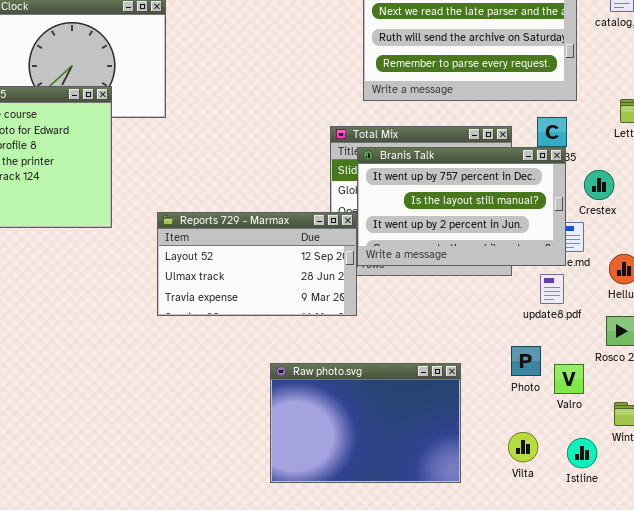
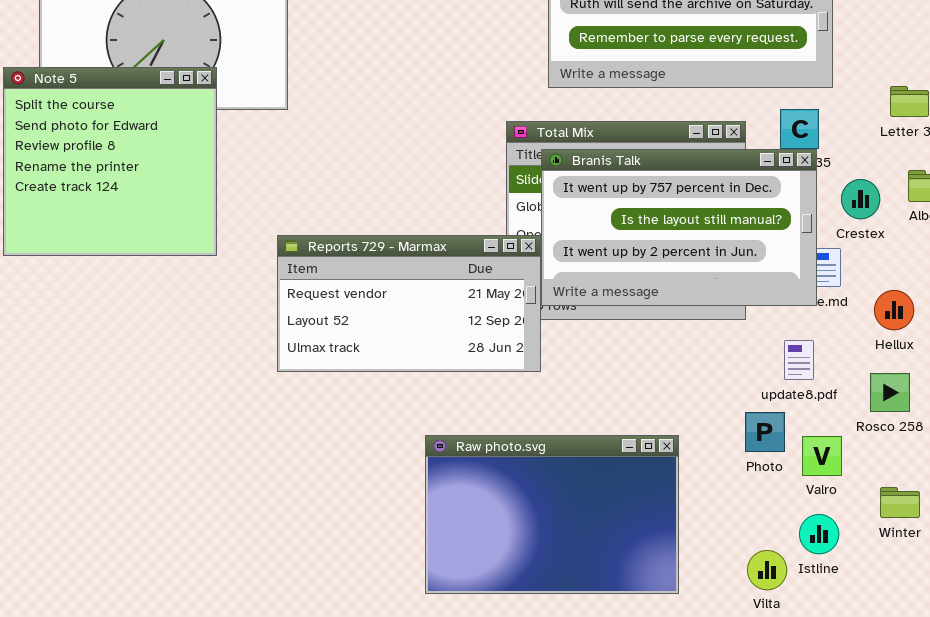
Reports 729 - Marmax: [157,212,357,316] -> [277,235,541,372], scrolled up 1 row
update8.pdf: [540,274,564,304] -> [784,340,814,380], moved
Vilta: [508,432,538,462] -> [747,550,787,590], moved
Istline: [567,438,597,468] -> [799,514,839,554], moved

